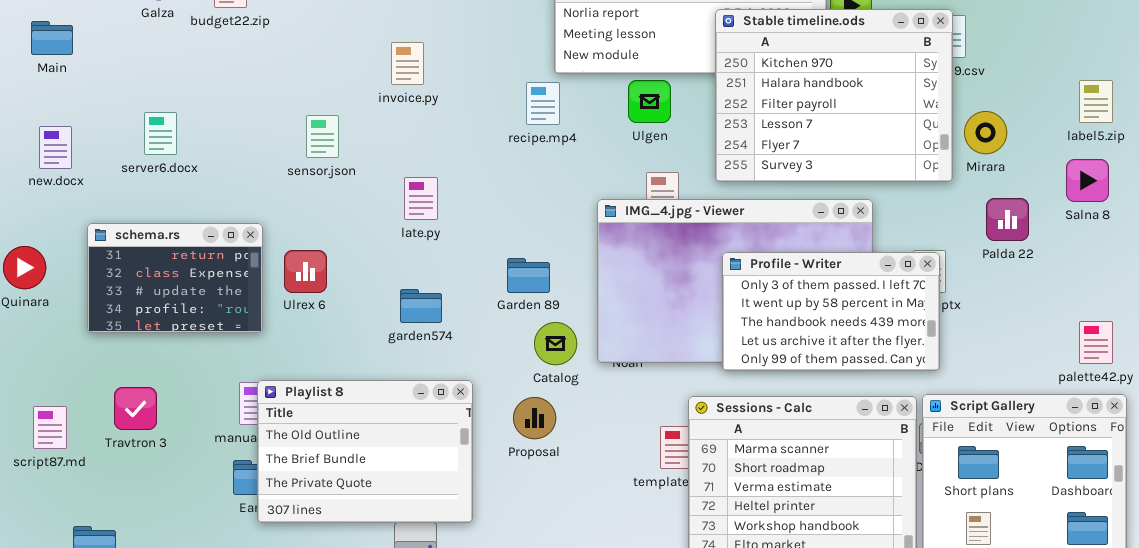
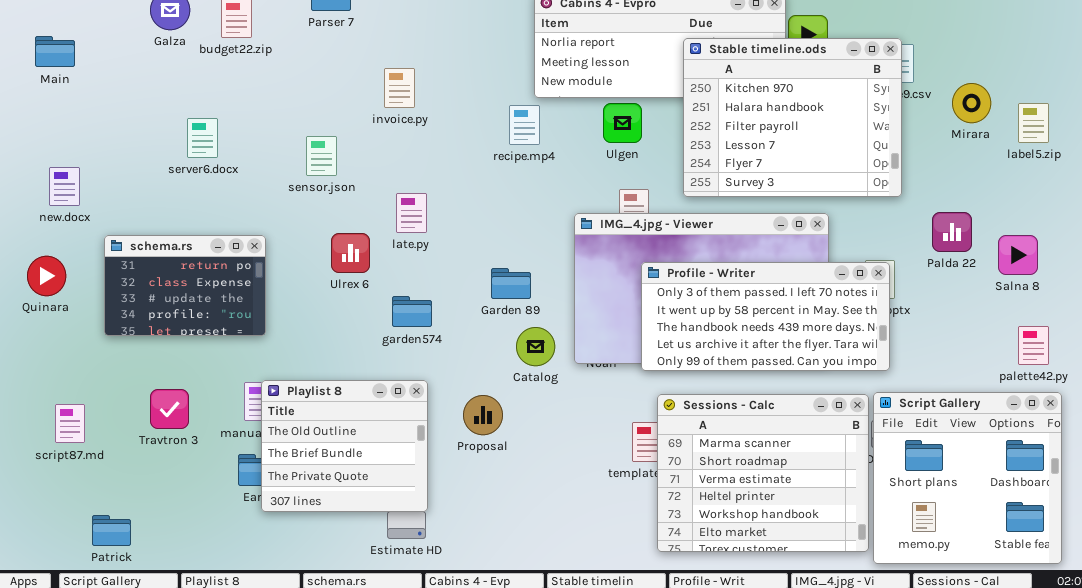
Main: [31,21,73,55] -> [35,36,75,67], moved
Mirara: [964,111,1007,154] -> [952,83,991,123], moved
server6.docx: [144,112,177,155] -> [187,118,218,158], moved
new.docx: [39,126,72,169] -> [49,167,80,206], moved
Salna 8: [1066,159,1109,202] -> [998,235,1038,275], moved
Ulrex 6: [284,250,327,293] -> [331,233,370,273], moved
Profile - Writer: [722,252,940,371] -> [641,262,890,371], resized
Playlist 8: [257,380,473,523] -> [261,380,428,512], resized
Travtron 3: [114,387,157,430] -> [150,389,189,429], moved
Proposal: [513,397,556,439] -> [463,395,503,435], moved

